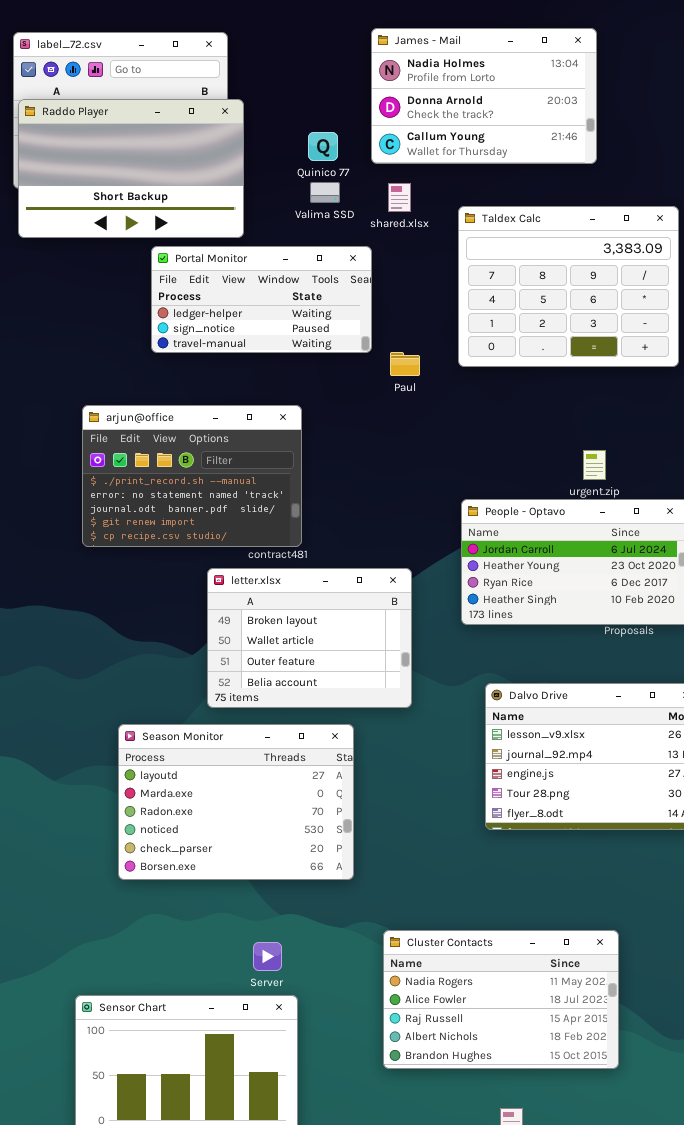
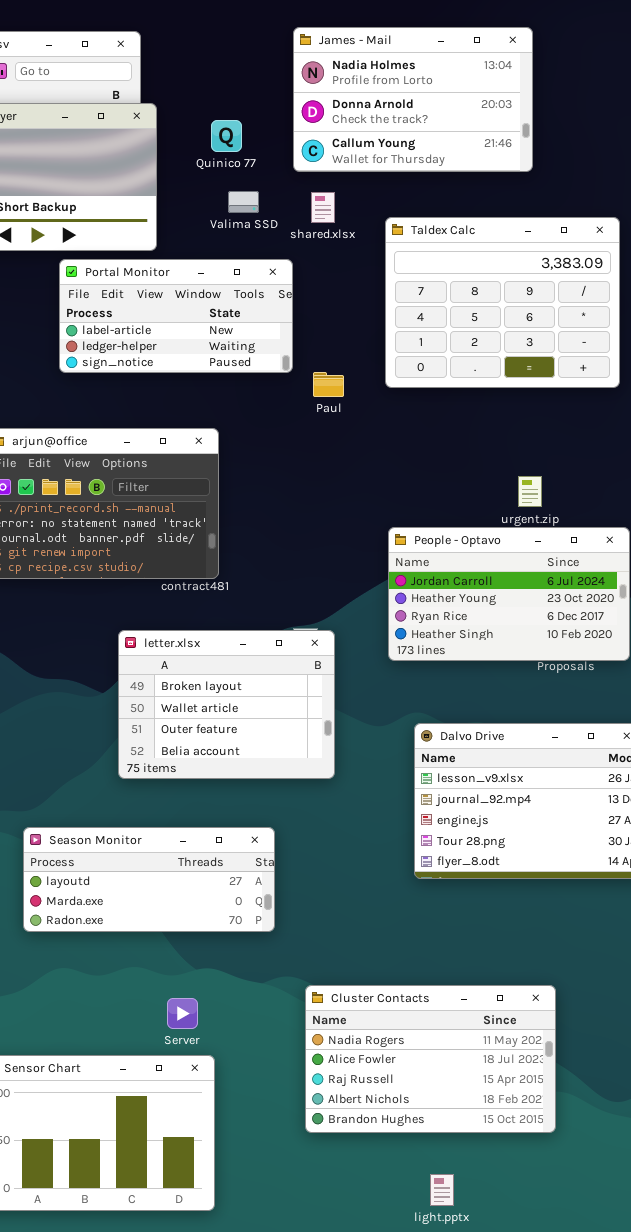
Quinico 77: [308,132,338,161] -> [211,120,242,152], moved
Portal Monitor: [151,246,372,353] -> [59,259,293,373], scrolled up 1 row
letter.xlsx: [207,568,412,708] -> [118,630,335,779], moved
Season Monitor: [118,724,354,880] -> [23,827,275,932], resized

